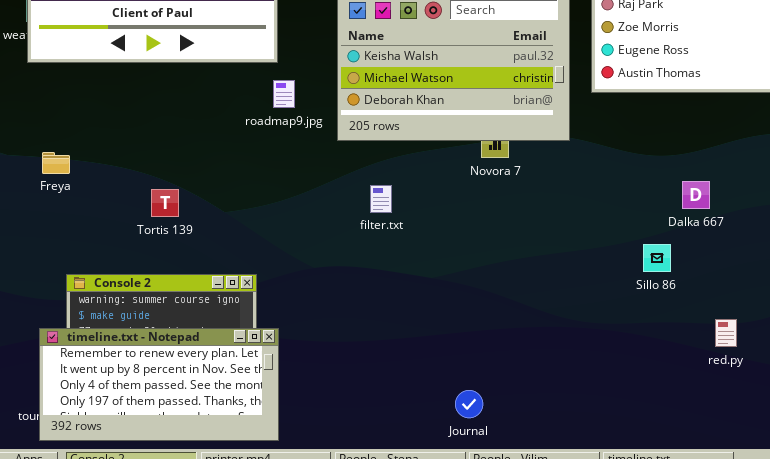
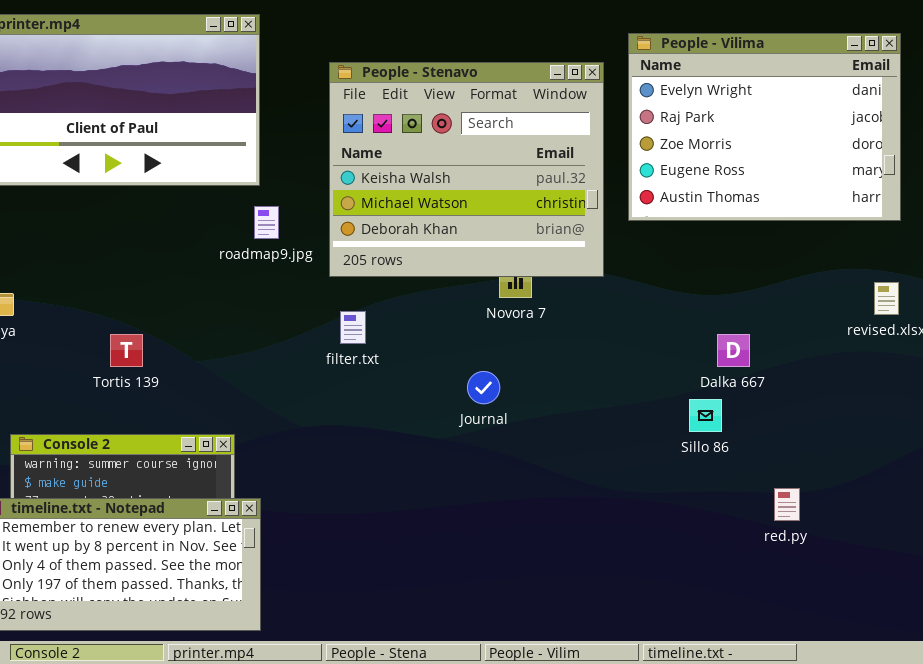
Dalka 667: [682,181,710,209] -> [717,334,750,367], moved
filter.txt: [370,185,392,213] -> [340,311,366,344], moved
Journal: [455,390,483,418] -> [467,371,500,404], moved

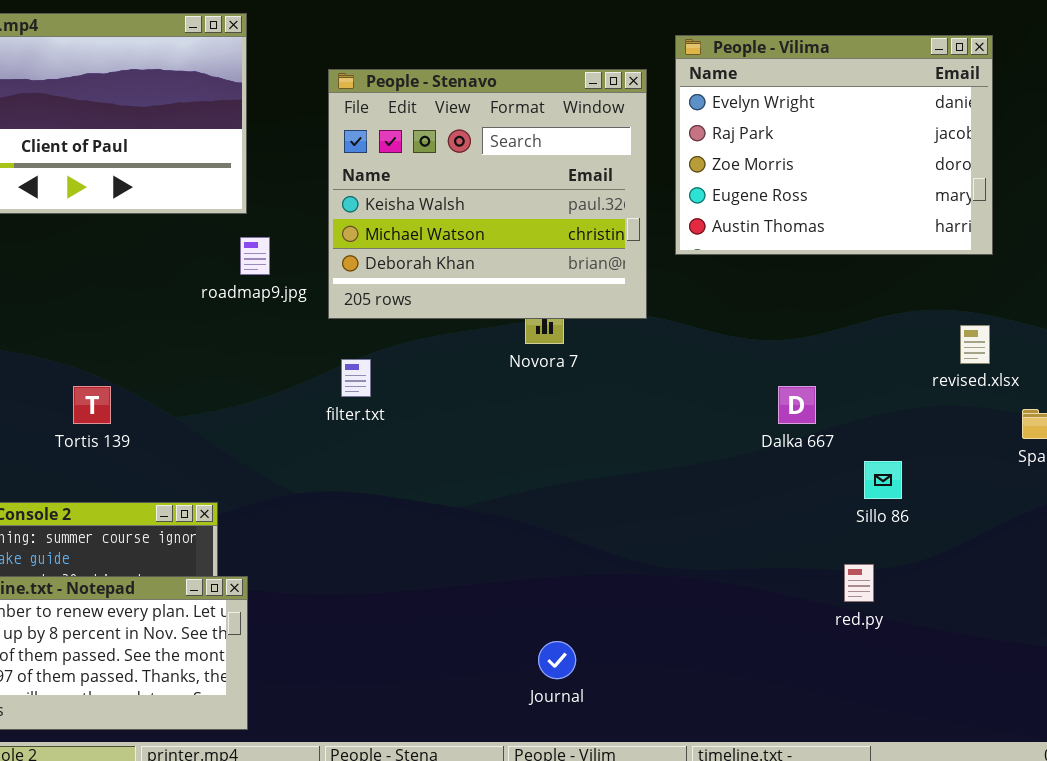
Journal: [467,371,500,404] -> [538,641,576,679], moved
Sillo 86: [689,399,722,432] -> [864,461,902,499], moved

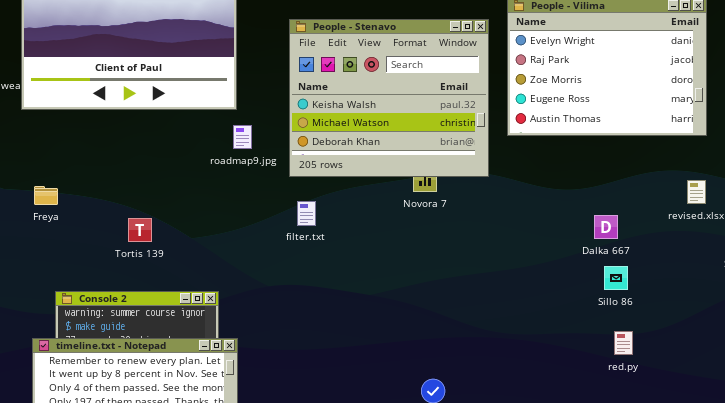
Dalka 667: [778,386,816,424] -> [594,215,618,239], moved
Sillo 86: [864,461,902,499] -> [604,266,628,290], moved

